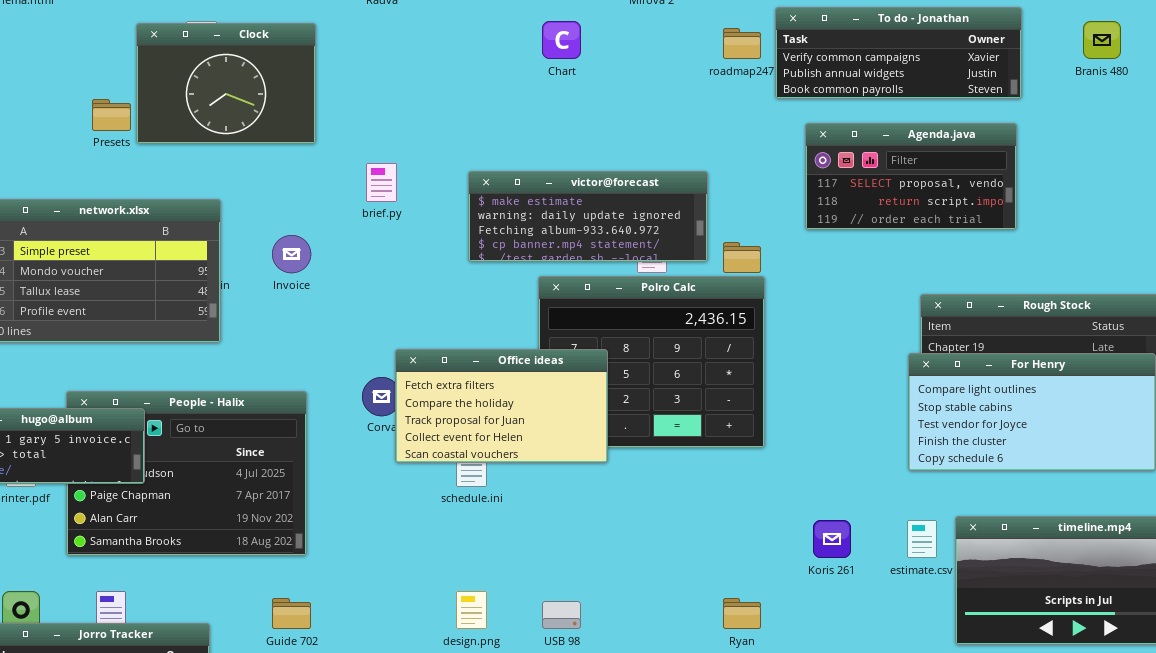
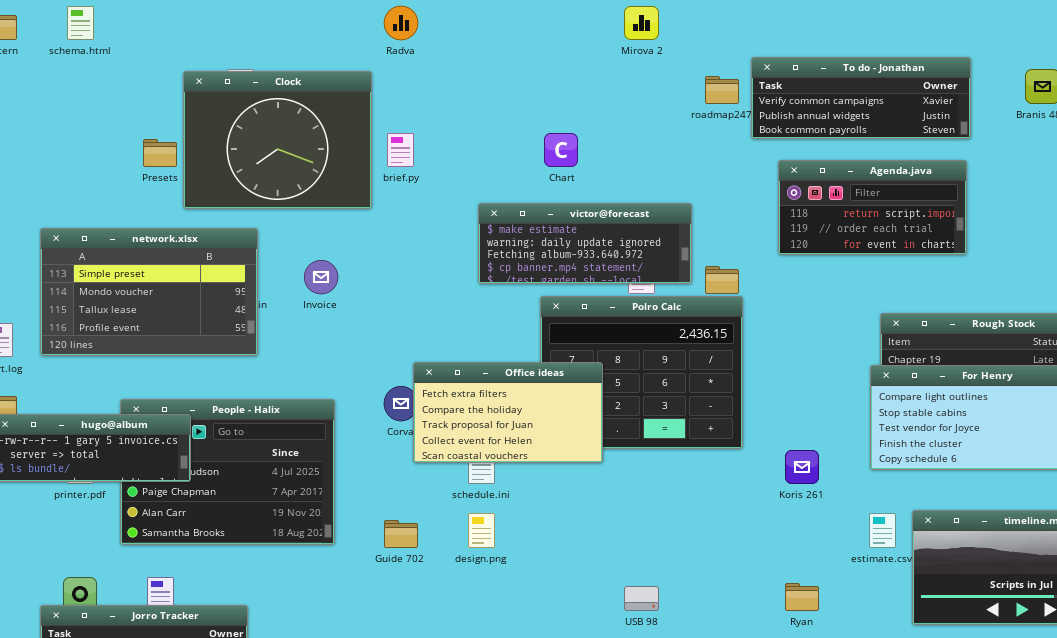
Chart: [542,21,581,59] -> [544,133,578,167], moved
Clock: [136,23,316,144] -> [183,71,372,209], resized
Agenda.java: [805,123,1017,230] -> [778,160,967,255], scrolled down 1 row
brief.py: [366,163,397,202] -> [387,133,414,167], moved
Koris 261: [813,520,851,558] -> [785,450,819,484], moved
design.png: [456,591,487,629] -> [468,513,495,548], moved
Guide 702: [272,598,311,629] -> [384,520,418,548], moved
Ryan: [723,598,761,629] -> [785,583,819,611], moved
USB 98: [542,601,581,629] -> [624,586,659,611], moved

